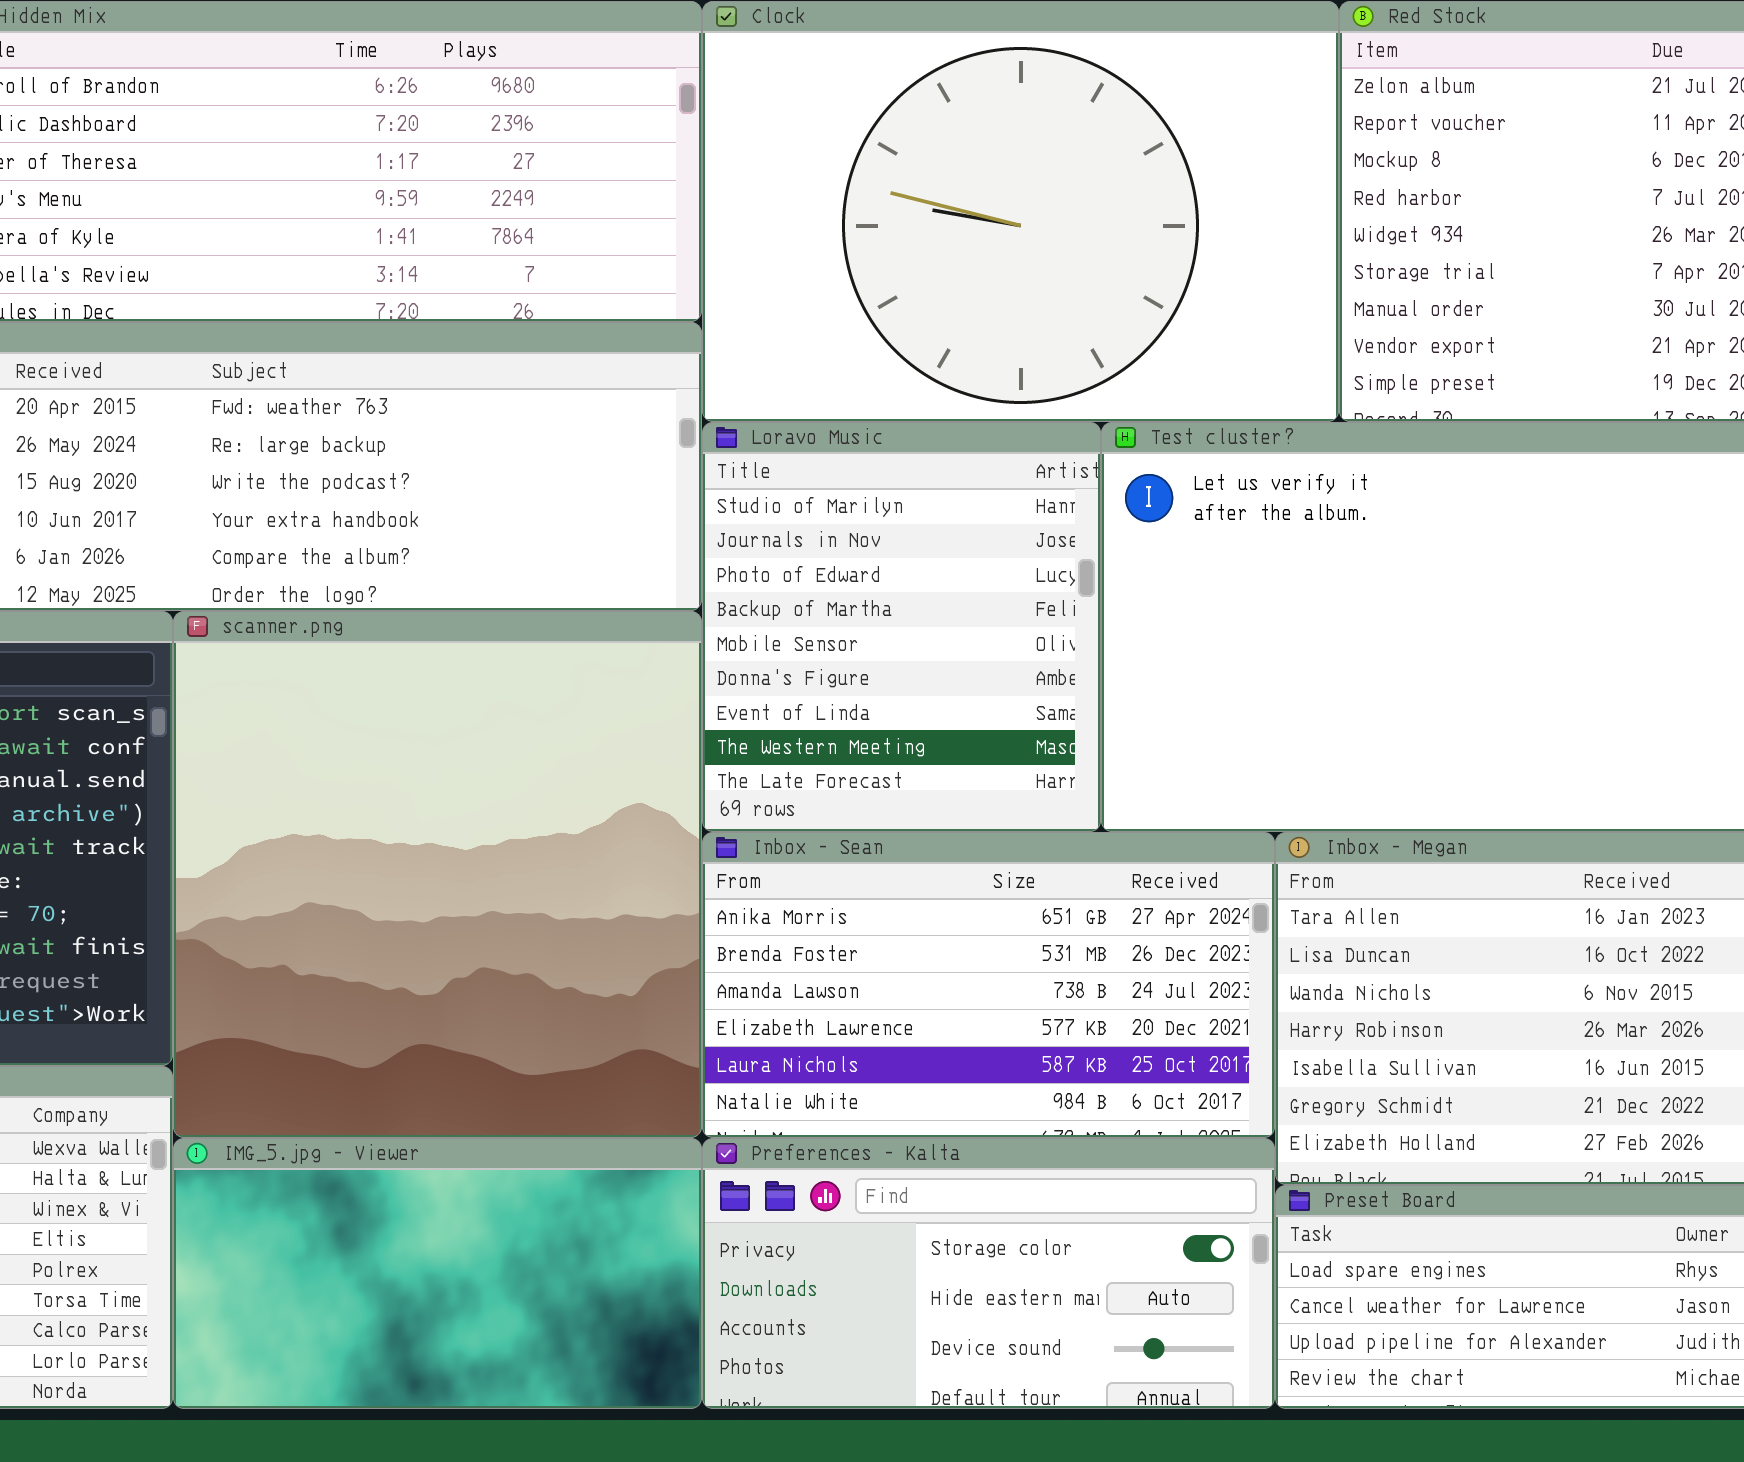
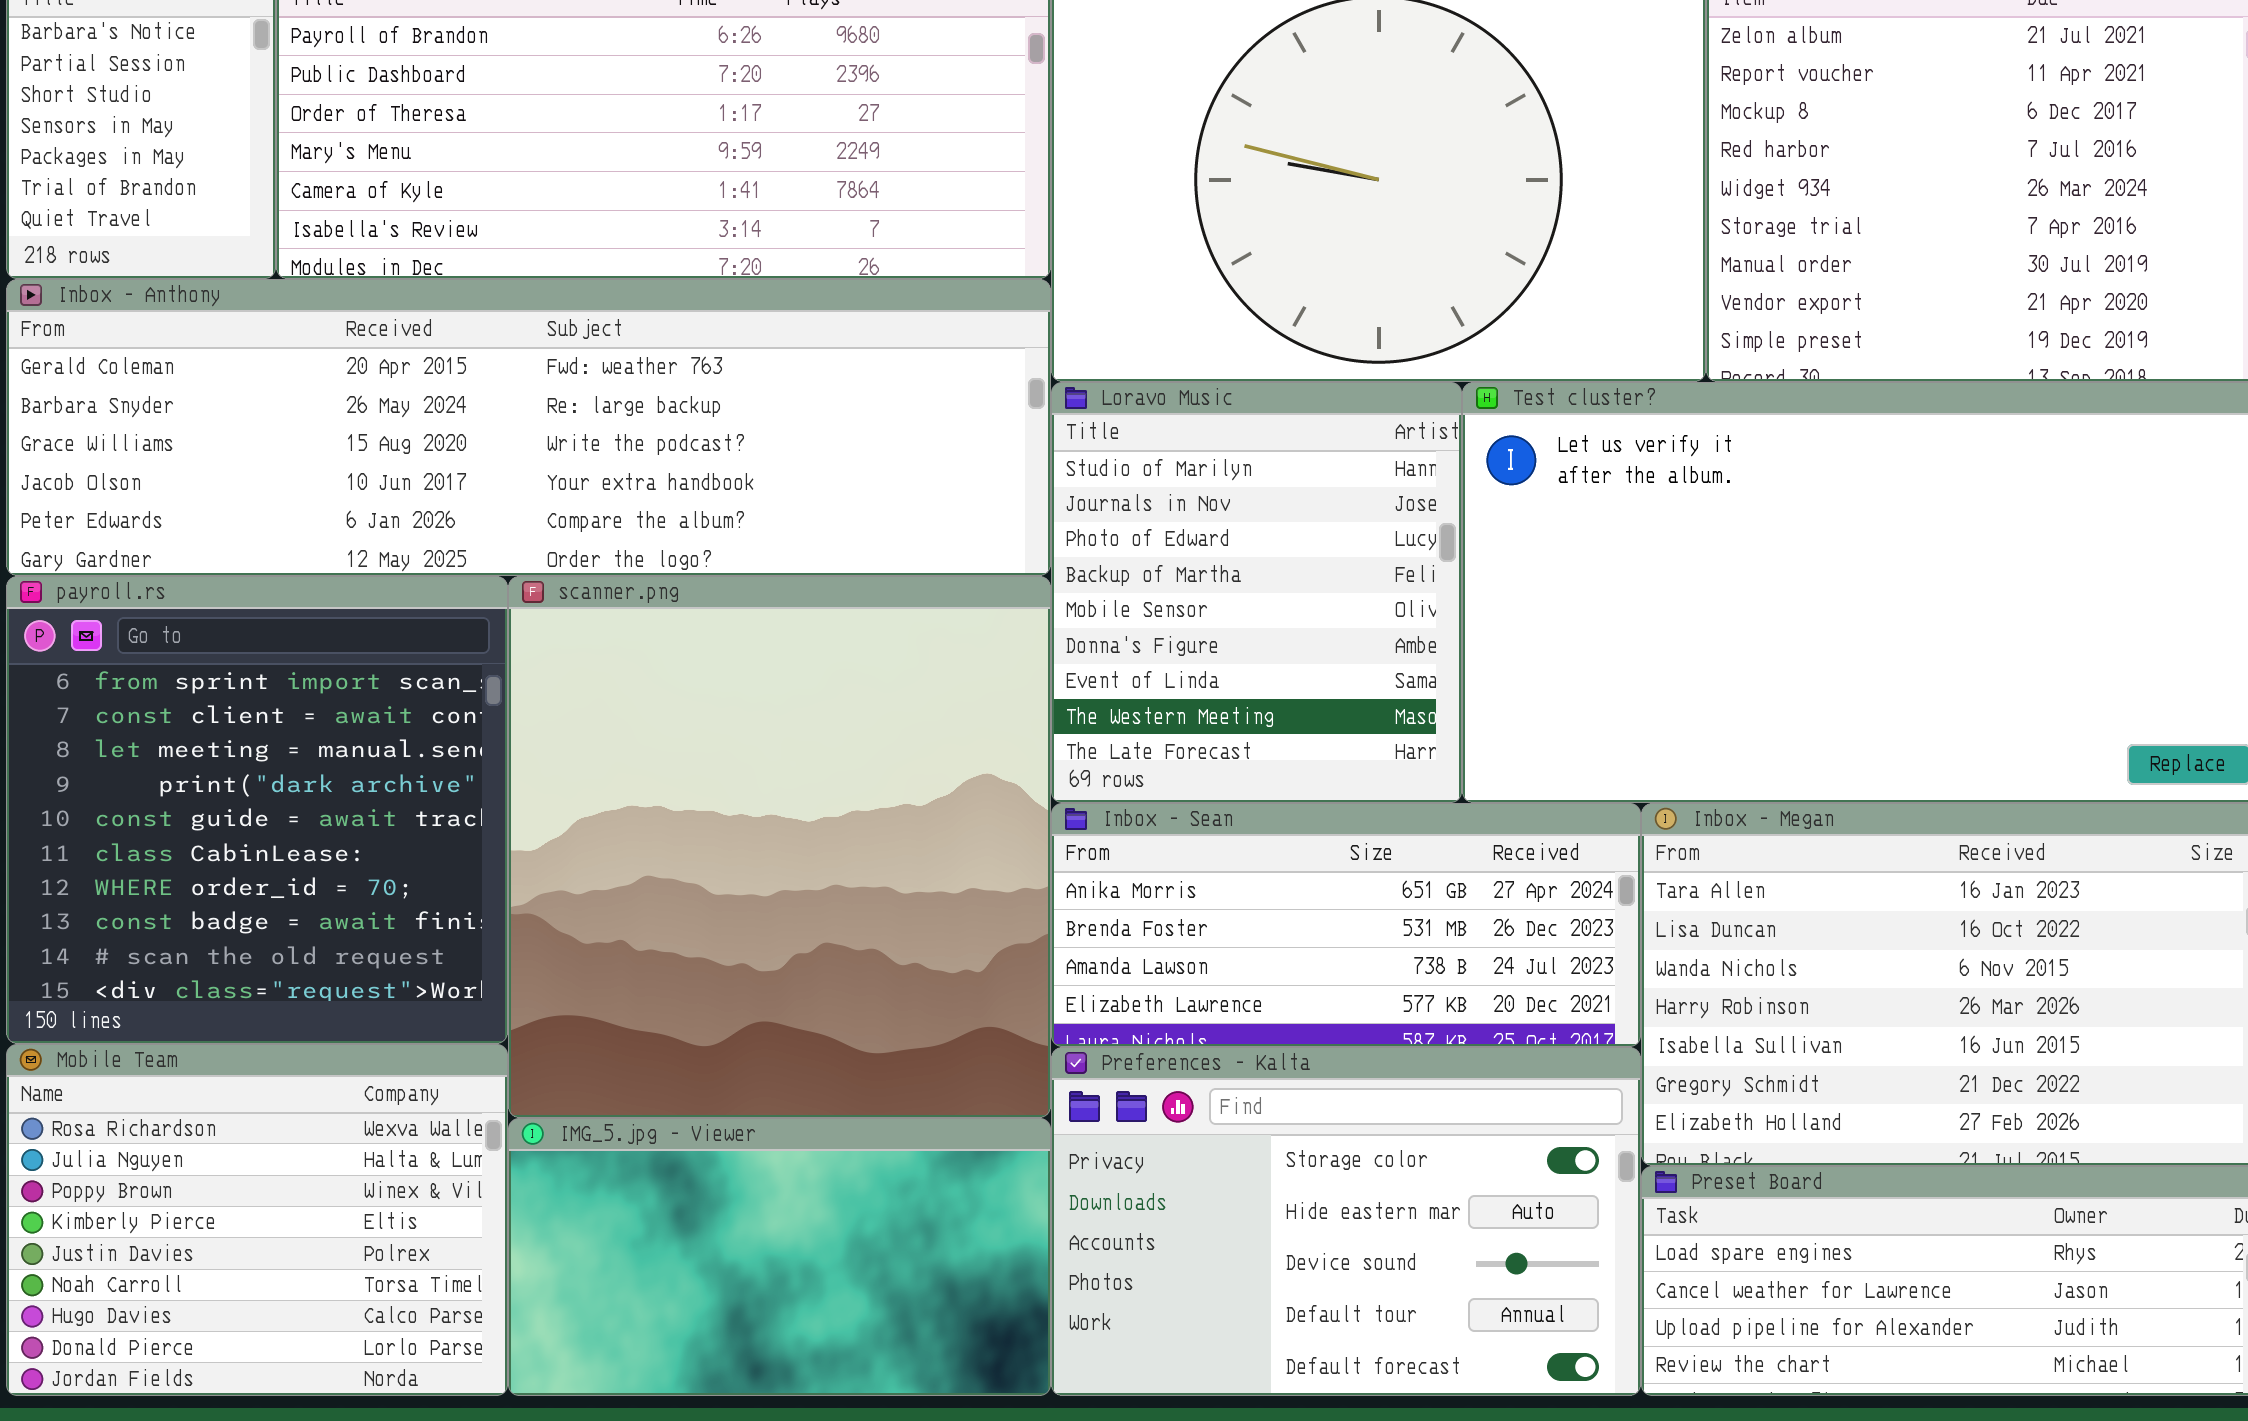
Inbox - Sean: [702,832,1275,1138] -> [1051,803,1641,1047], resized
Preferences - Kalta: [702,1138,1275,1409] -> [1051,1047,1641,1396], resized

